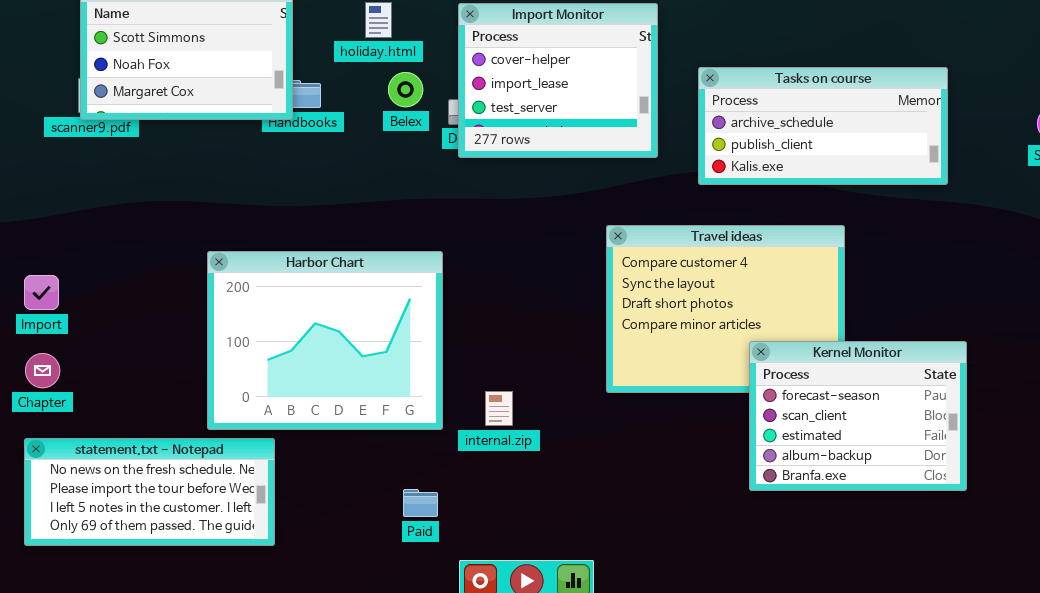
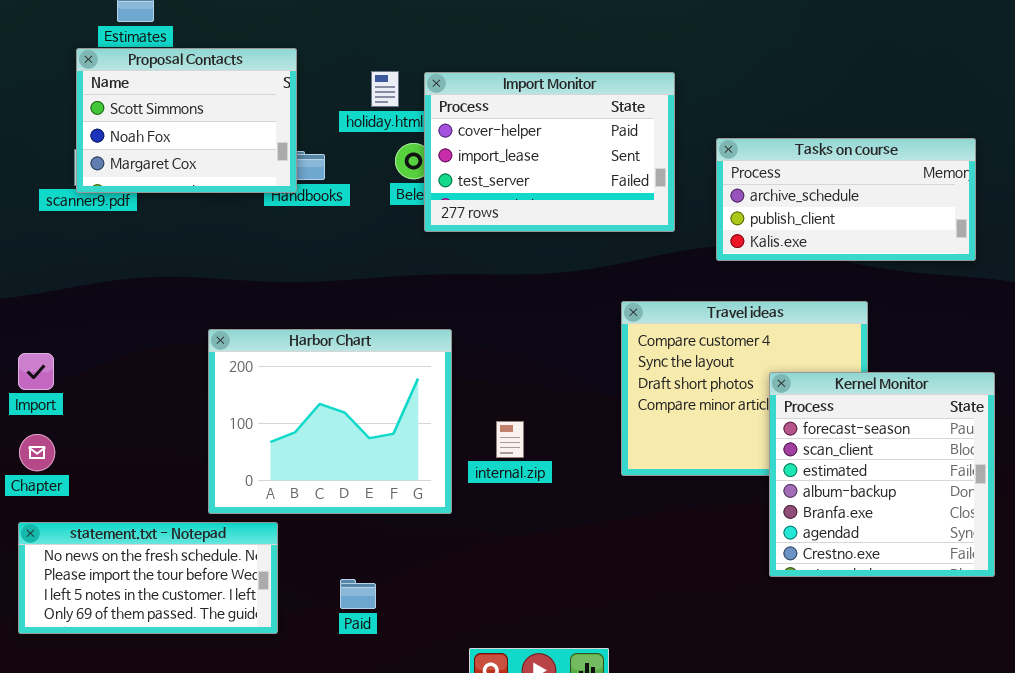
Import Monitor: [458,3,658,158] -> [424,72,675,232], resized
Kernel Monitor: [749,341,967,491] -> [769,372,995,577], resized
internal.zip: [485,391,513,426] -> [496,421,524,458], moved
Paid: [403,489,438,517] -> [340,579,376,609], moved

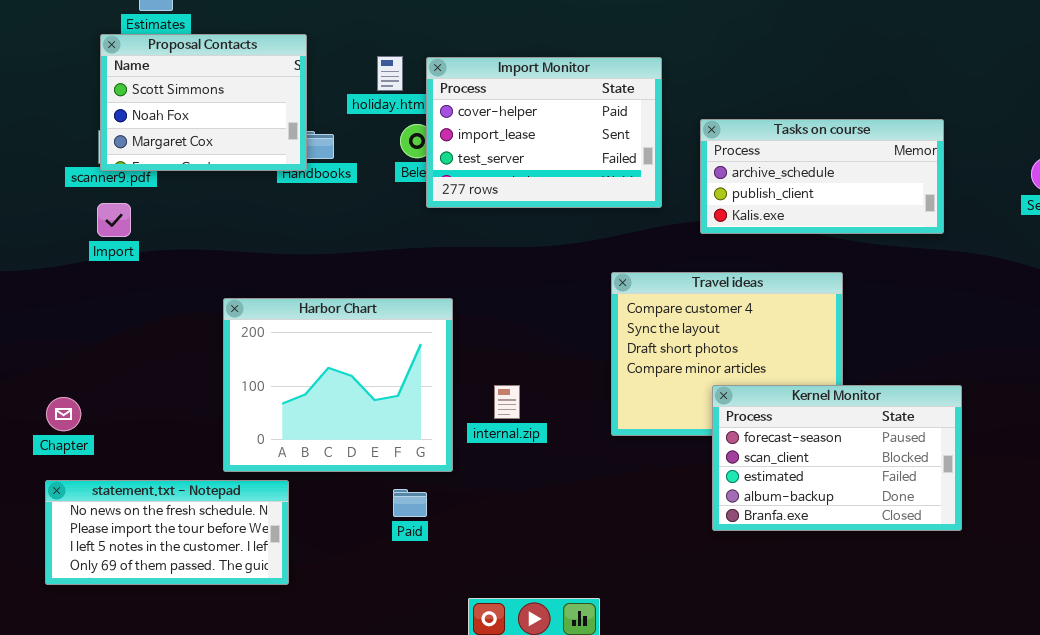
Import: [18,353,54,390] -> [97,203,131,237], moved
Kernel Monitor: [769,372,995,577] -> [712,385,962,531], resized
Paid: [340,579,376,609] -> [393,489,427,517], moved

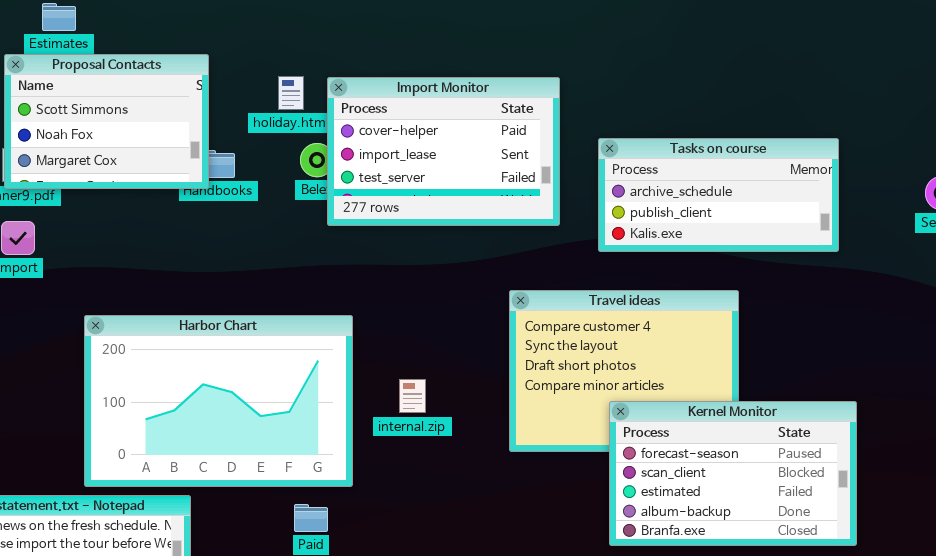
Harbor Chart: [223,298,453,472] -> [84,315,353,487], resized
internal.zip: [494,385,520,419] -> [399,379,426,413], moved

